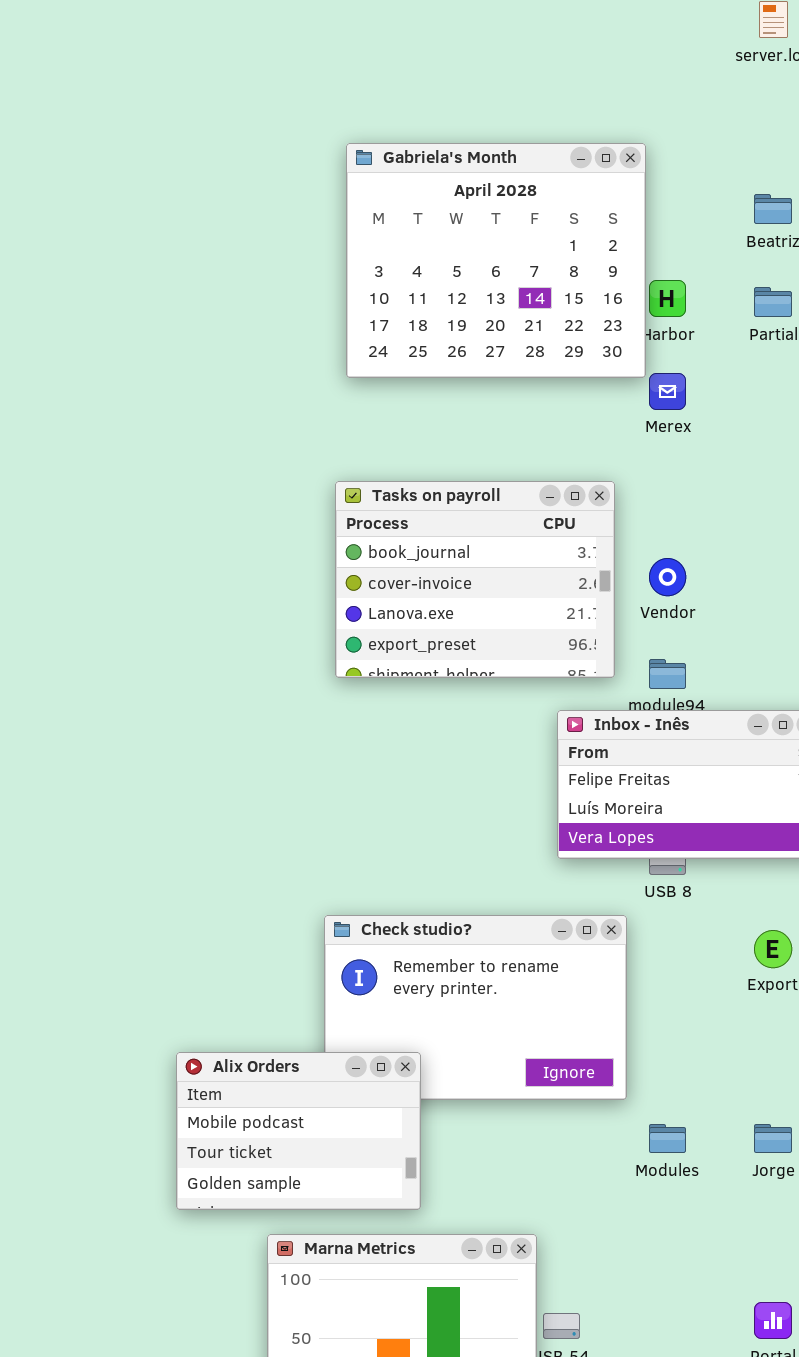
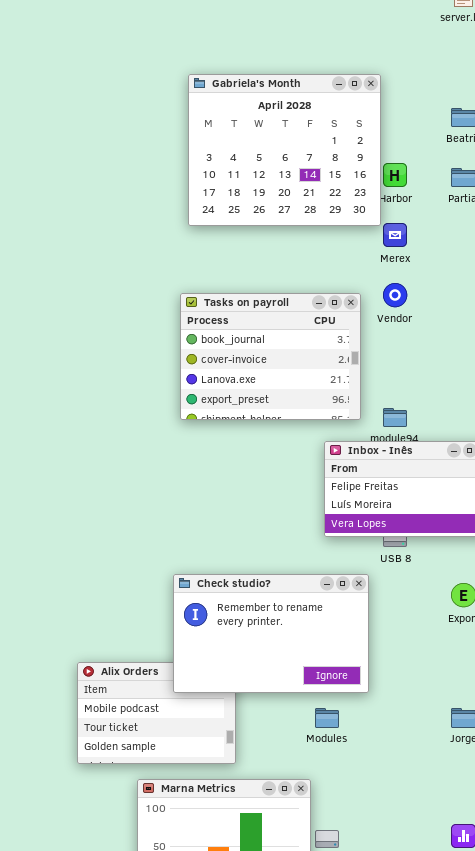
Vendor: [649,558,686,596] -> [383,283,407,307], moved
Check studio?: [324,915,627,1100] -> [173,574,369,693], raised
Modules: [649,1124,686,1153] -> [315,708,339,728], moved

